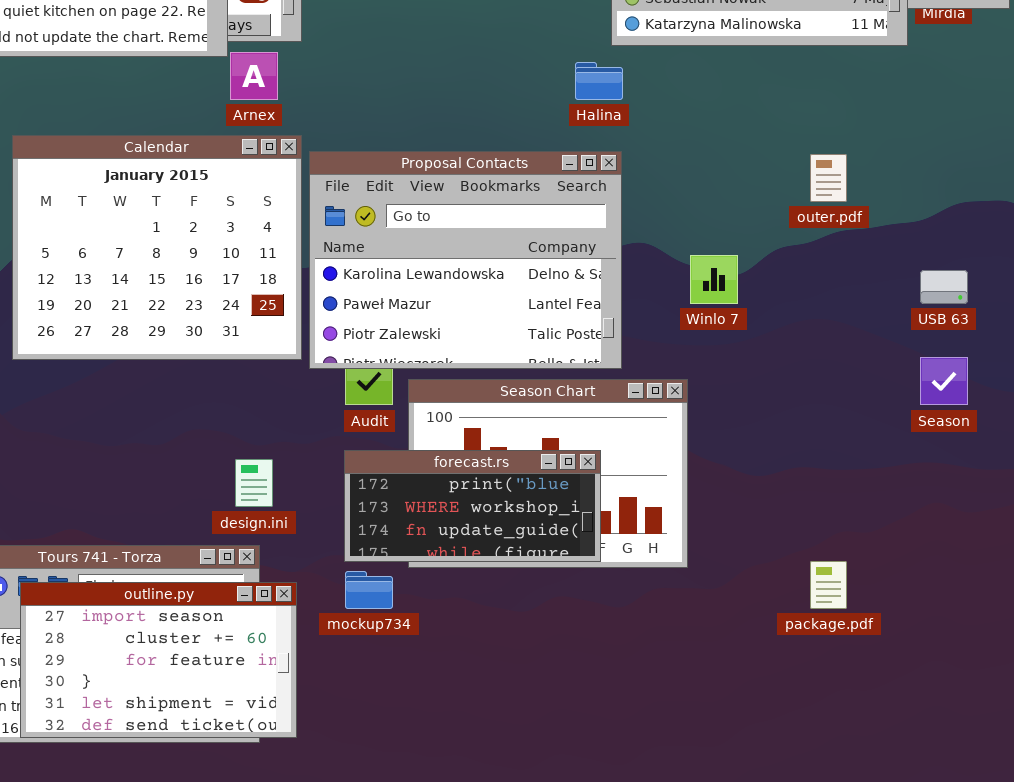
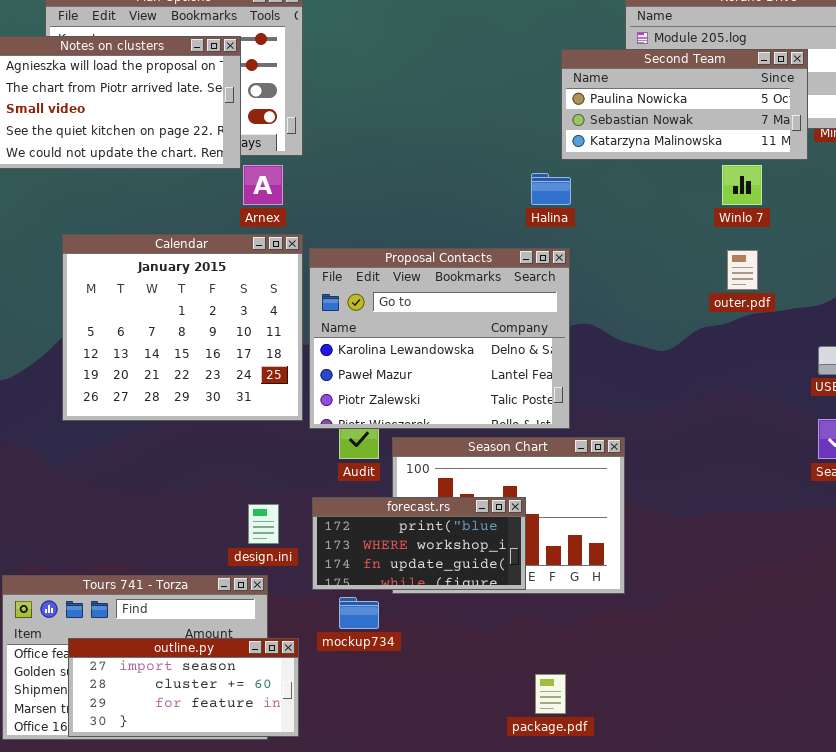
Winlo 7: [690,255,738,304] -> [722,165,762,205], moved
forecast.rs: [344,450,601,562] -> [312,497,526,590], moved
package.pdf: [810,561,847,609] -> [535,674,566,714], moved
outline.py: [20,582,297,738] -> [68,638,299,737], resized

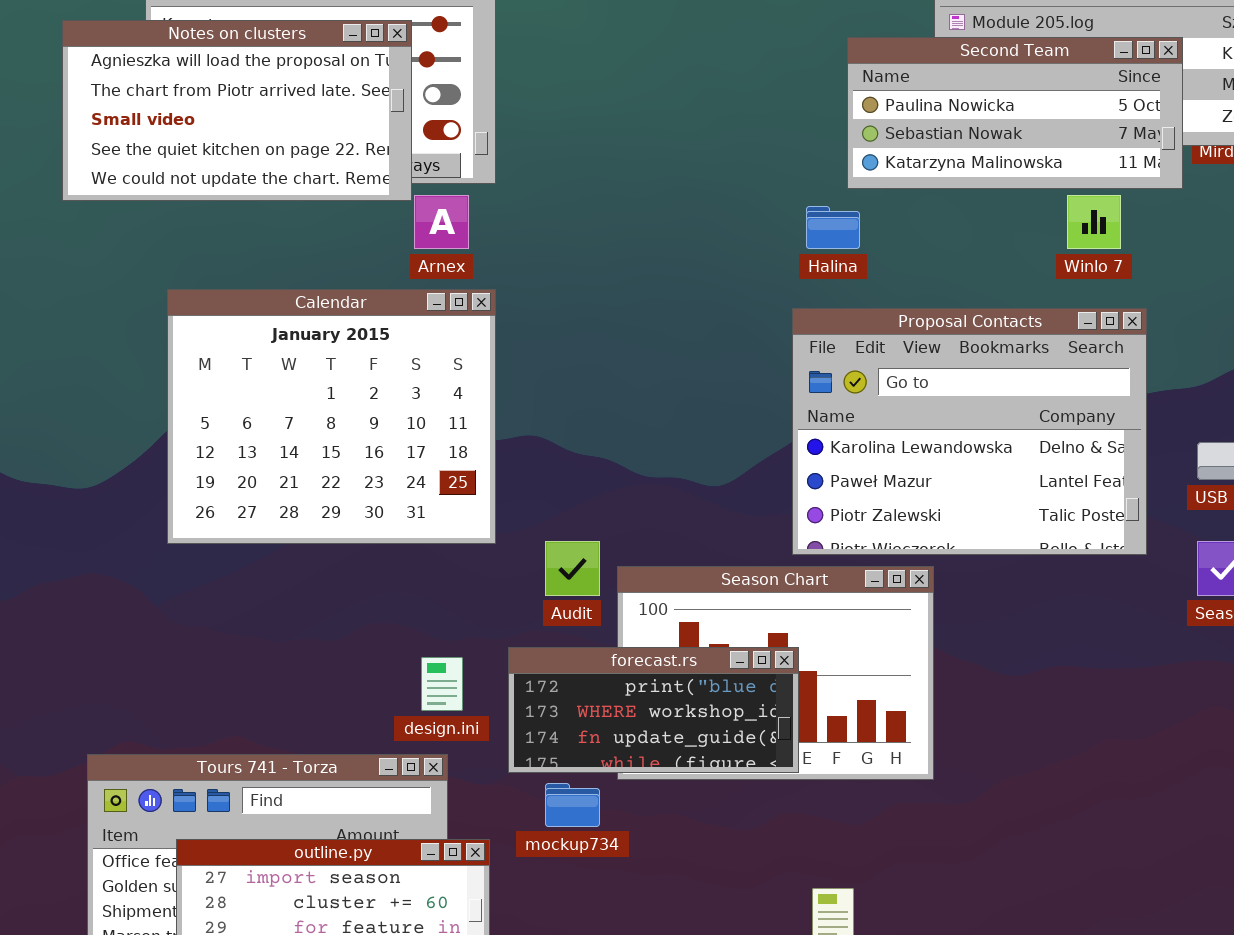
Proposal Contacts: [309,248,570,429] -> [792,308,1147,555], moved

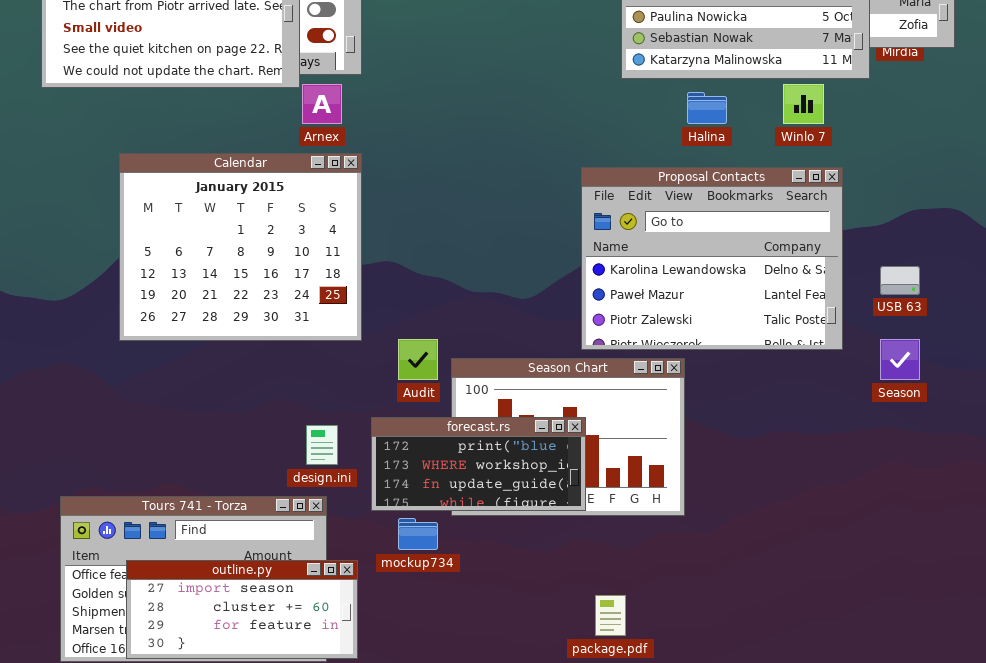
Halina: [806,206,860,249] -> [687,92,727,124], moved

